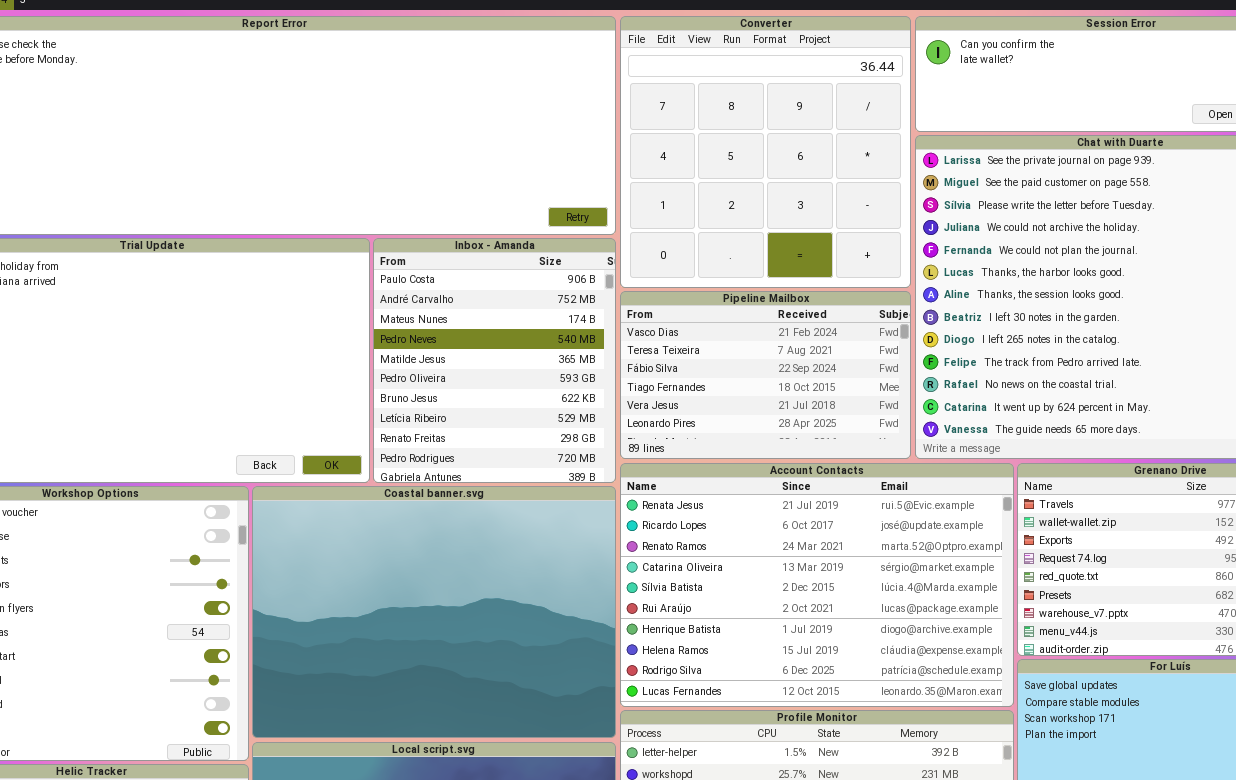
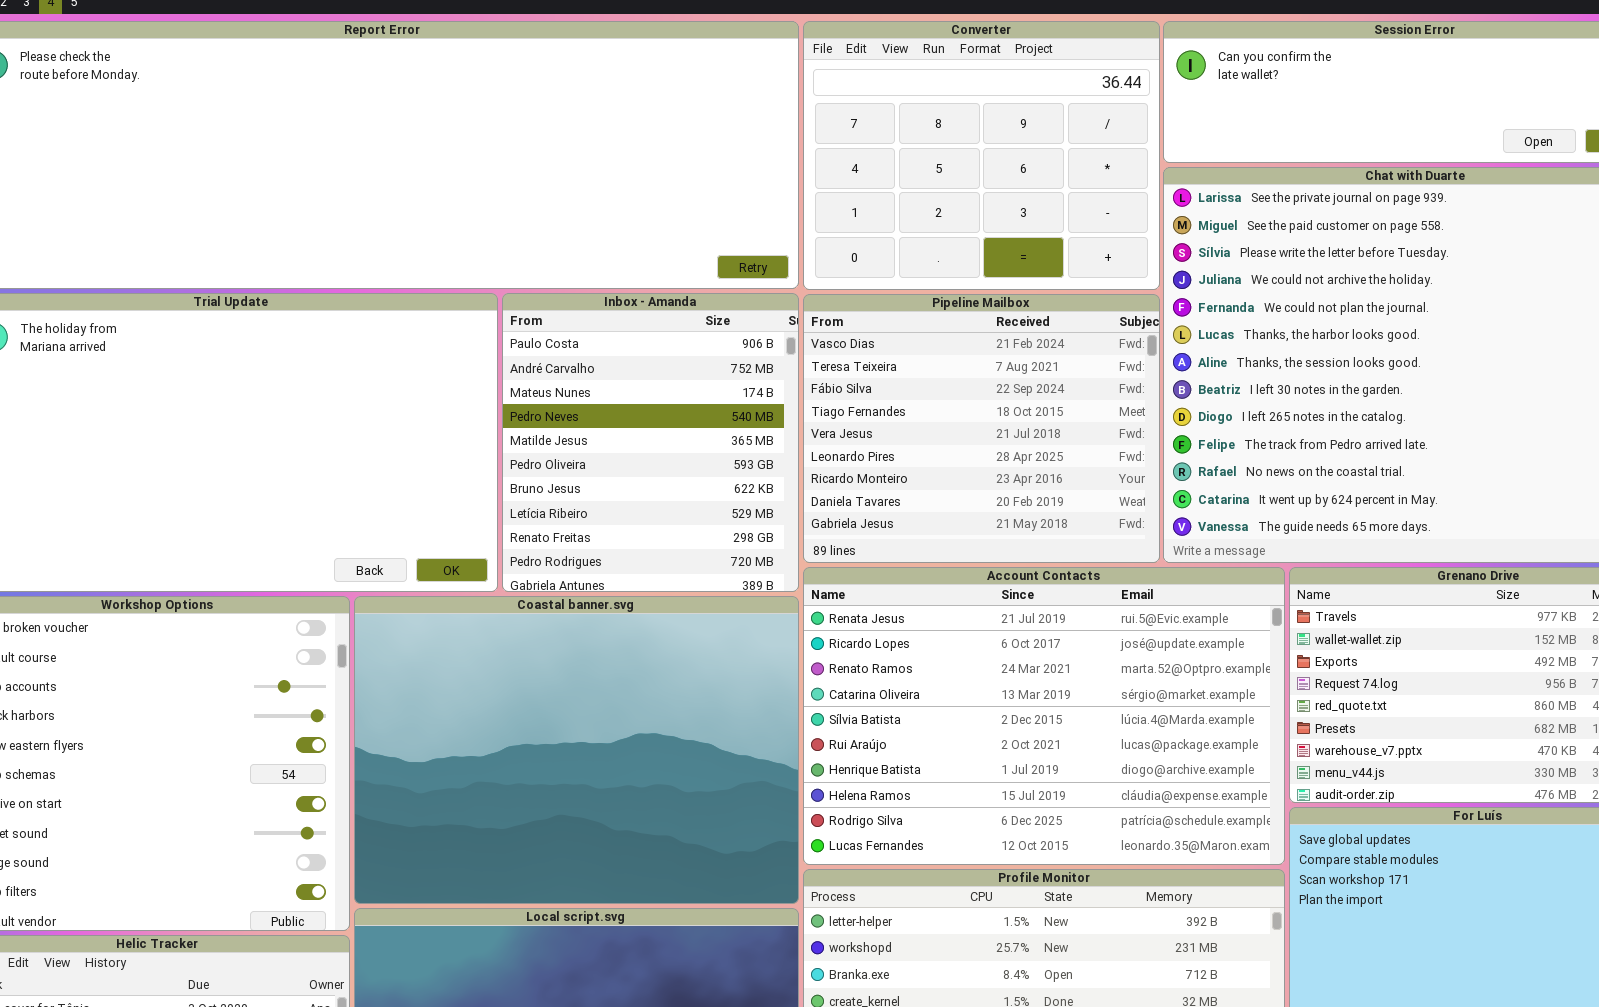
Converter: [620,16,911,288] -> [803,21,1160,290], resized
Pipeline Mailbox: [620,291,911,459] -> [803,294,1160,563], resized

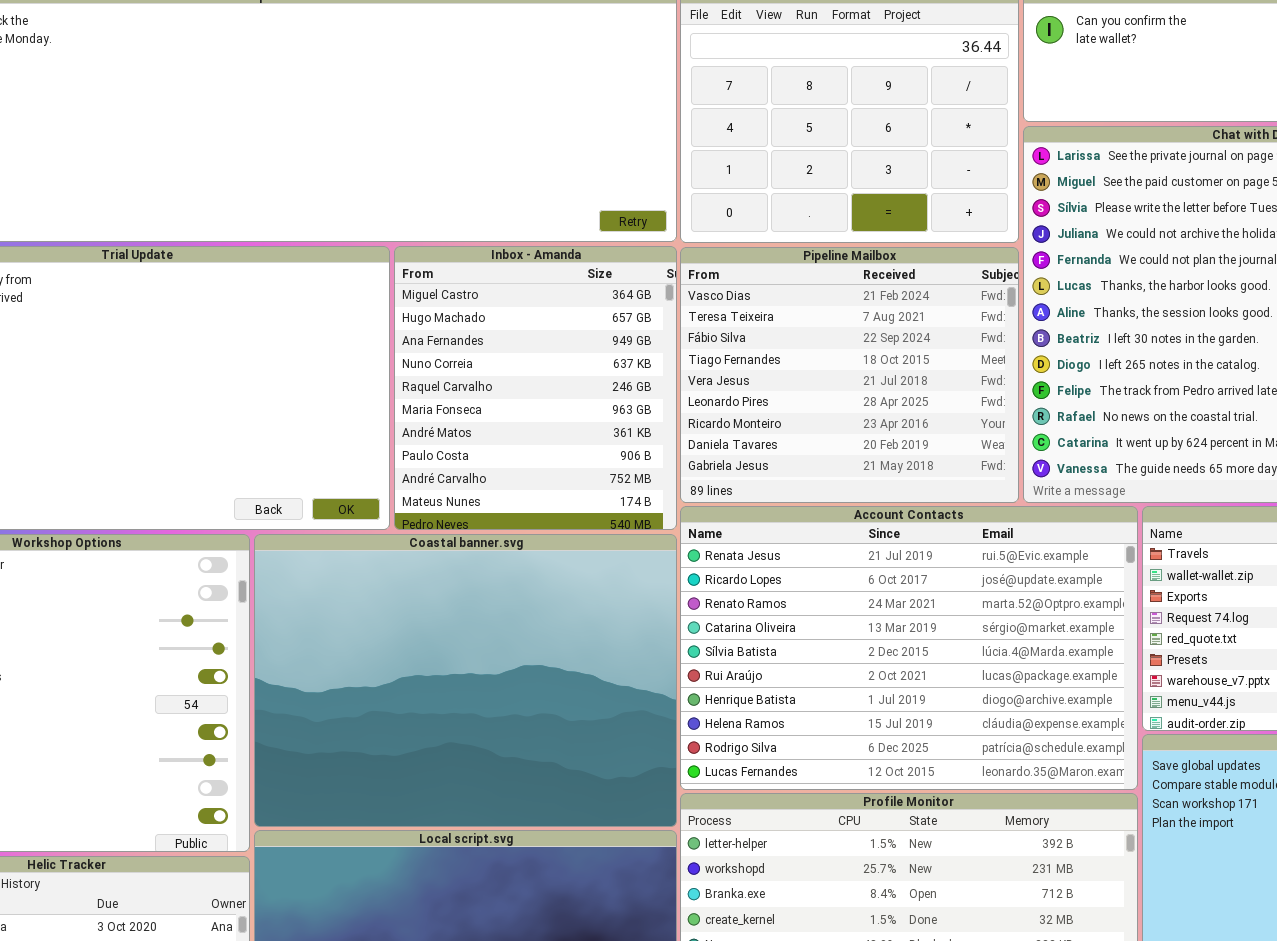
Inbox - Amanda: [502,293,799,592] -> [394,246,677,530], scrolled up 7 rows

